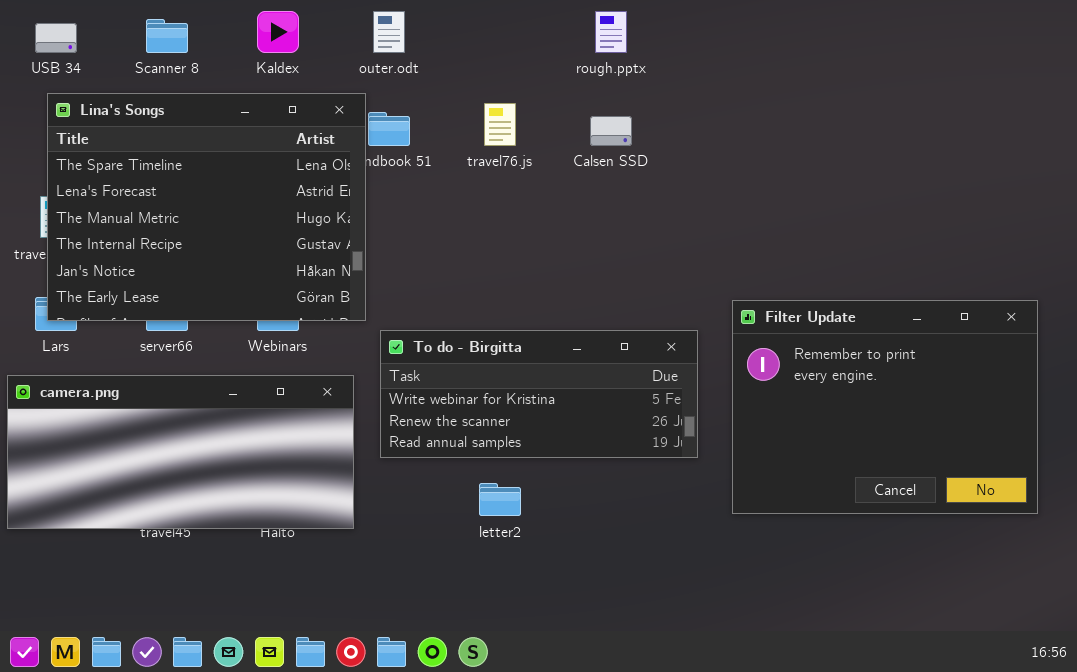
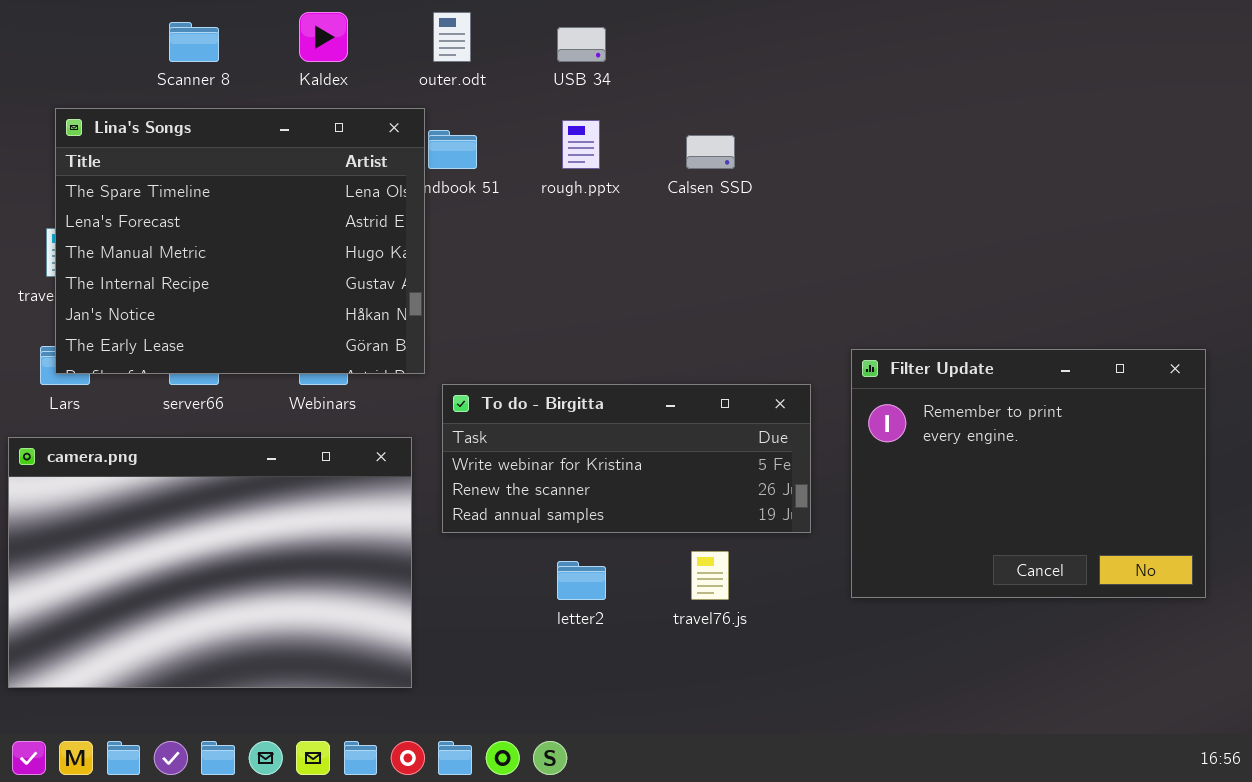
rough.pptx: [595,11,627,53] -> [562,120,600,169], moved
USB 34: [35,23,77,53] -> [557,27,606,62], moved
travel76.js: [484,103,516,146] -> [691,551,729,600], moved
camera.png: [7,375,354,529] -> [8,437,412,688], resized

